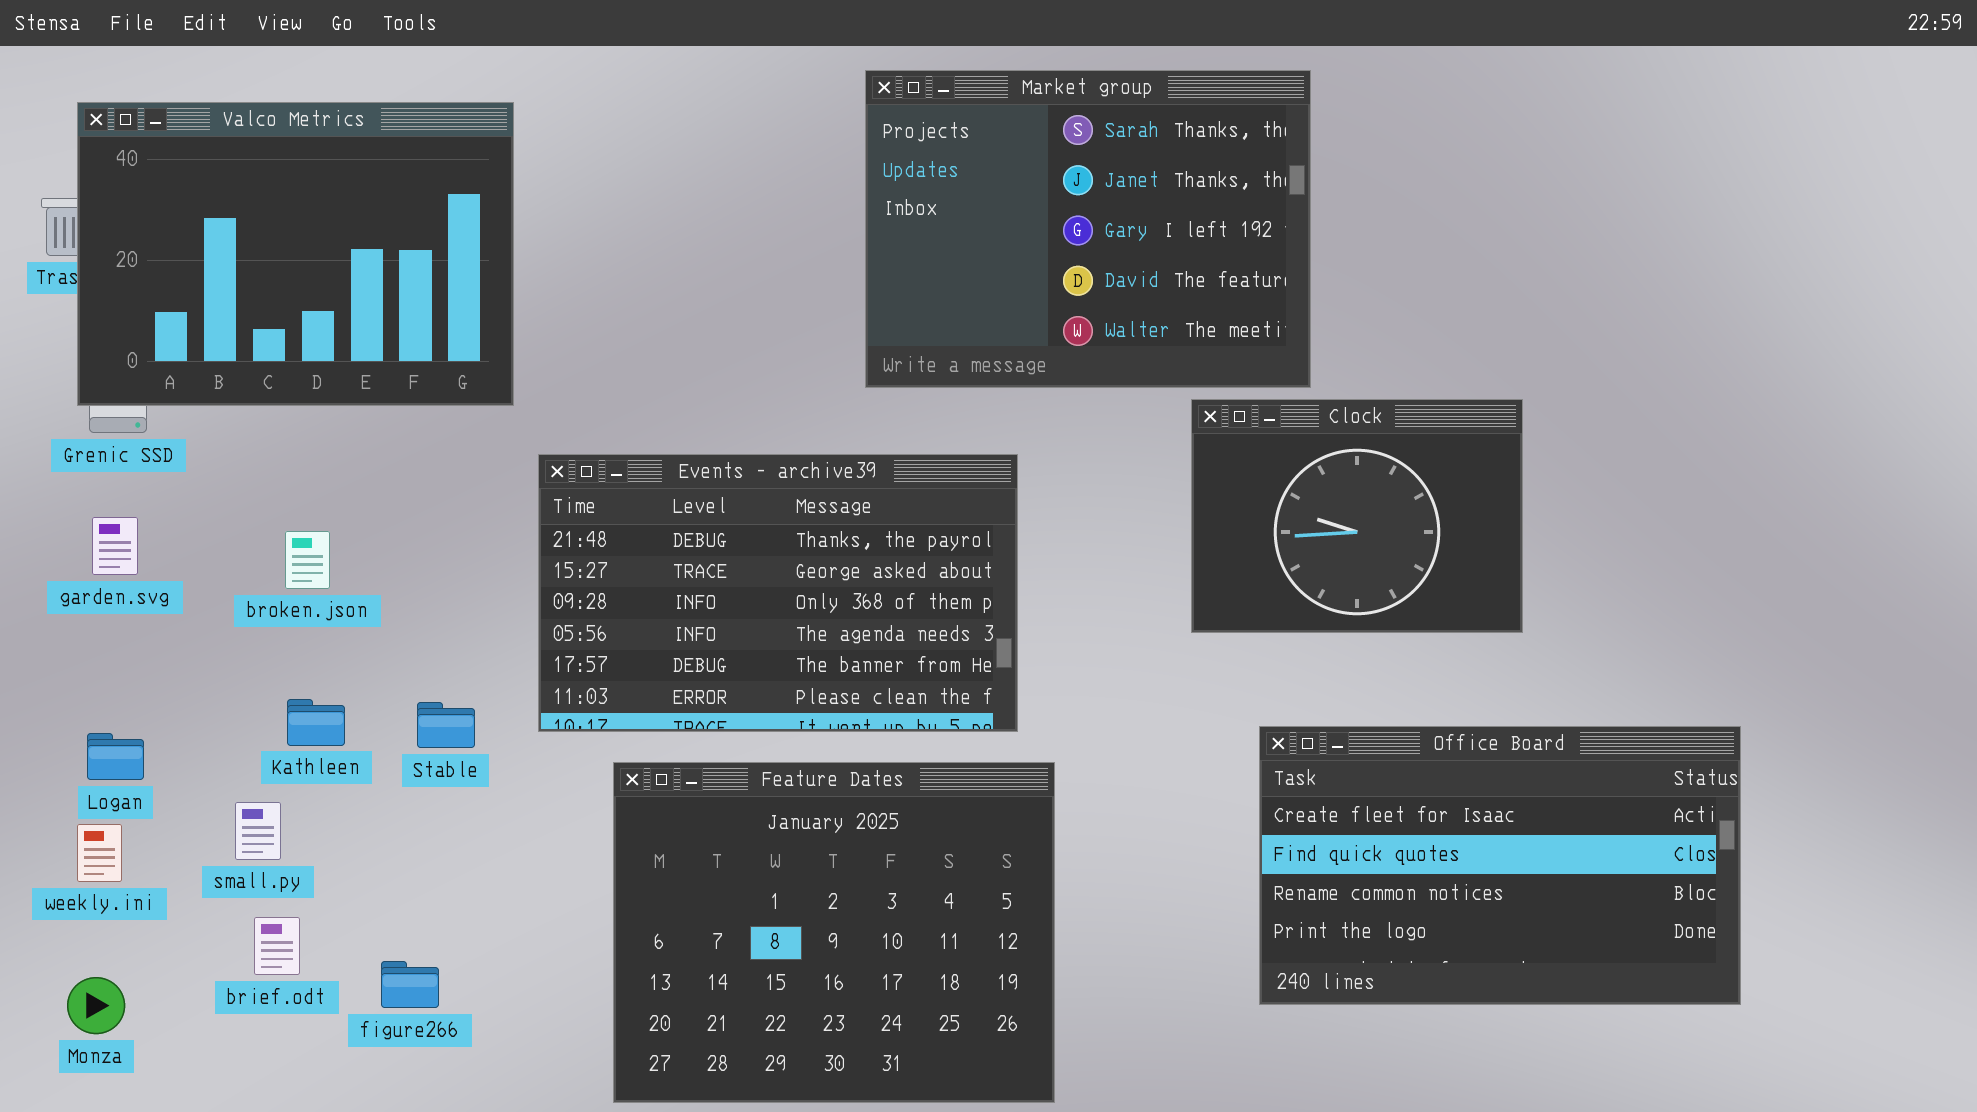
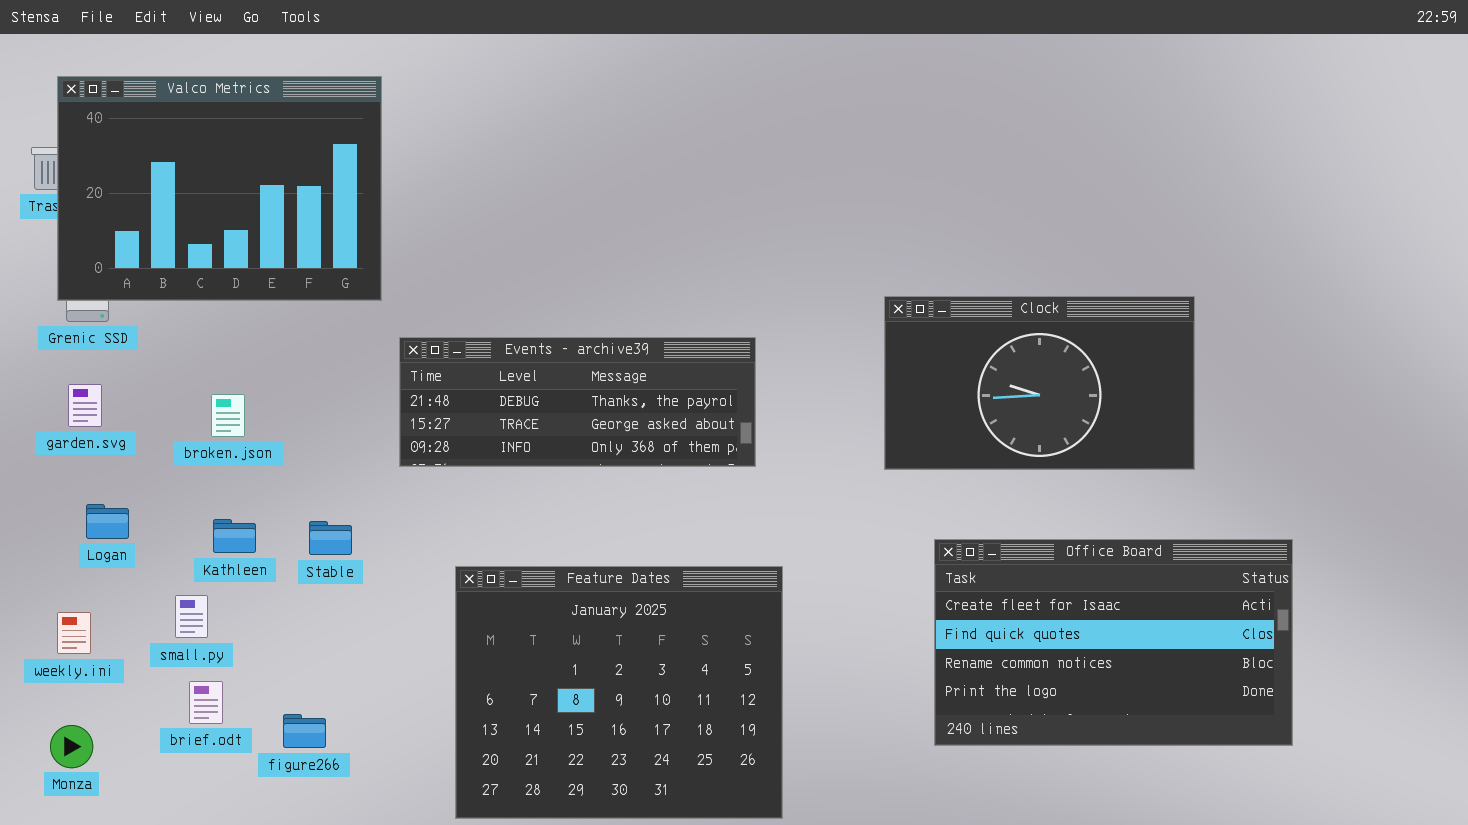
Market group: [865,70,1311,388] -> none, closed
Clock: [1191,399,1523,633] -> [884,296,1195,470], resized
Events - archive39: [538,454,1018,732] -> [399,337,756,467], resized
Logan: [87,733,144,780] -> [86,504,129,539], moved

